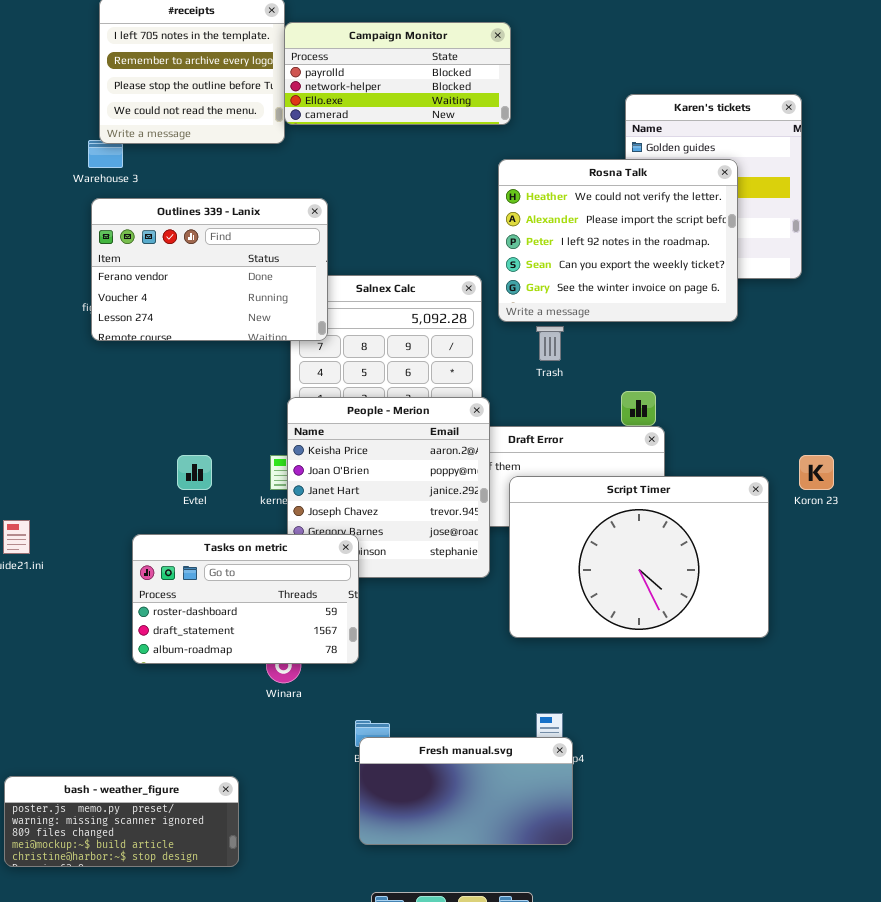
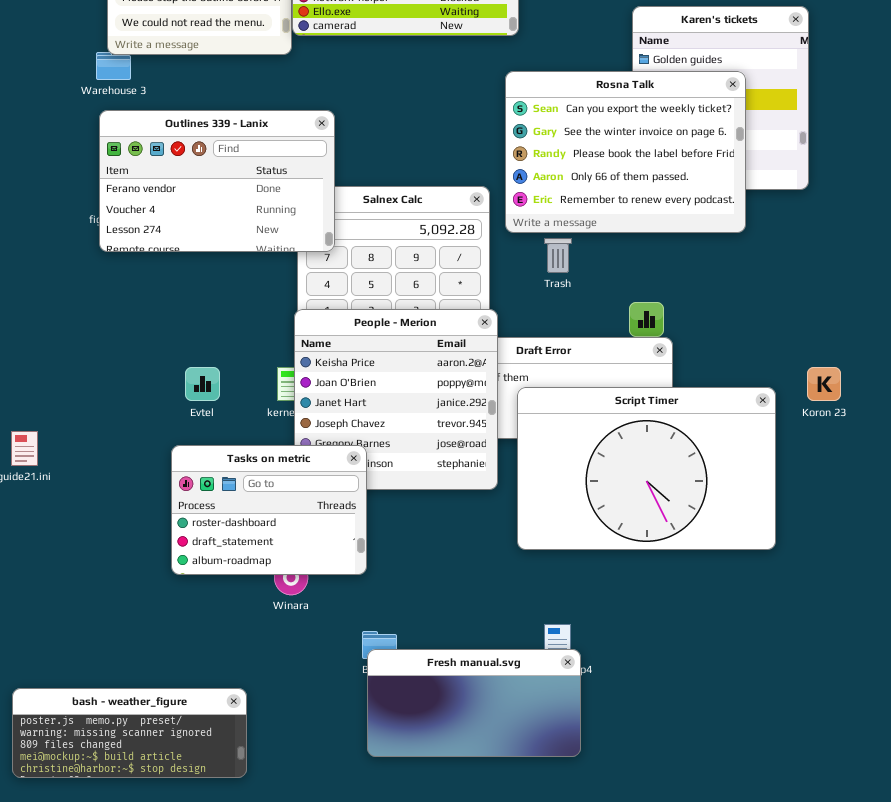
Rosna Talk: [498,159,738,322] -> [505,71,746,233], scrolled down 3 rows
Tasks on metric: [132,534,359,664] -> [171,445,367,575], resized

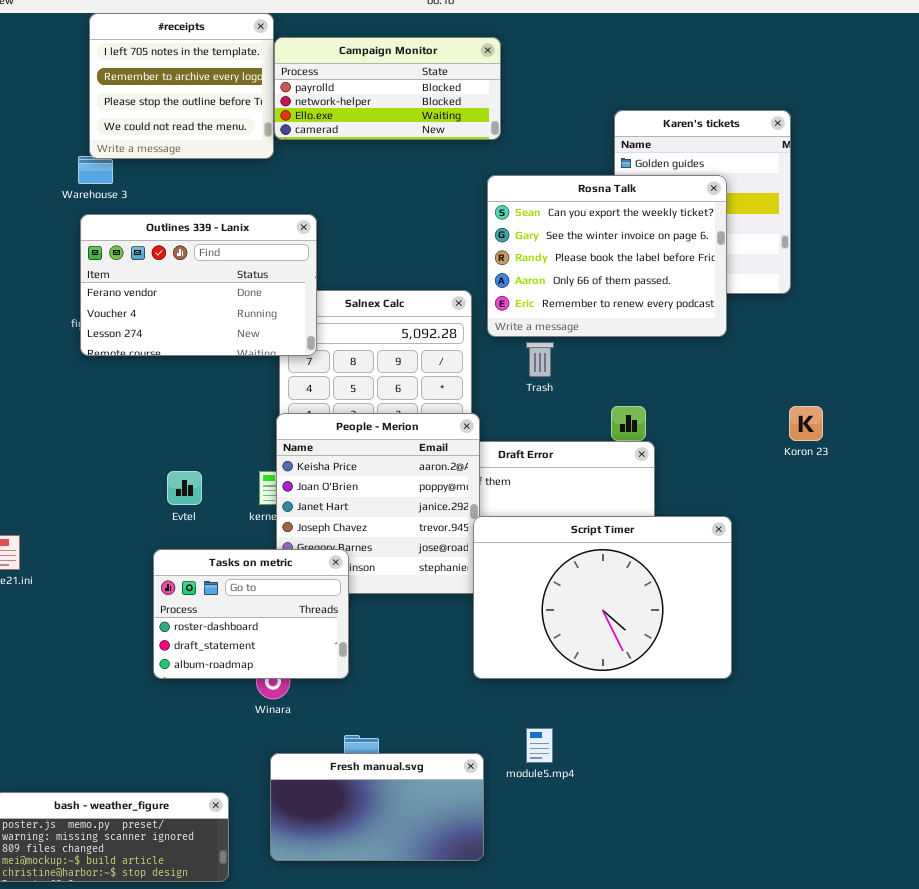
Koron 23: [807,367,841,401] -> [789,406,823,441], moved
Script Timer: [517,387,776,550] -> [473,516,732,679], moved
Fresh manual.svg: [367,649,581,757] -> [270,753,484,861], moved

